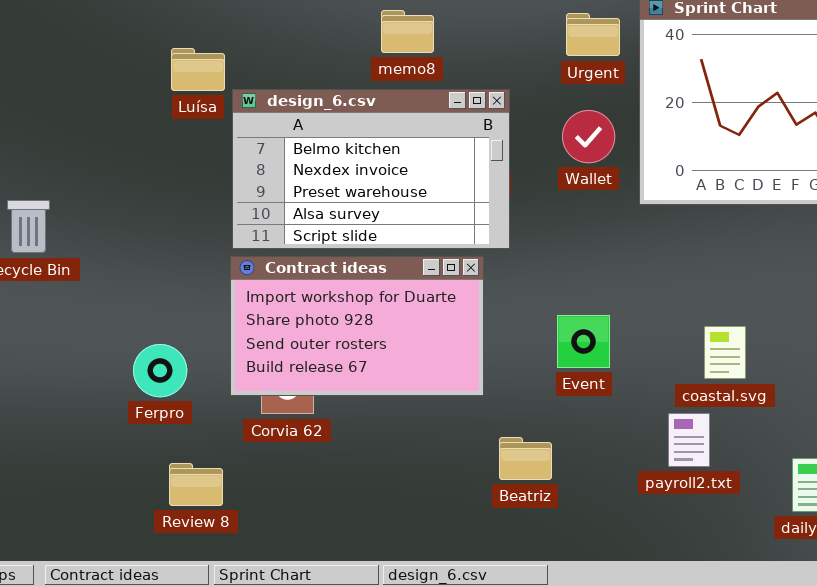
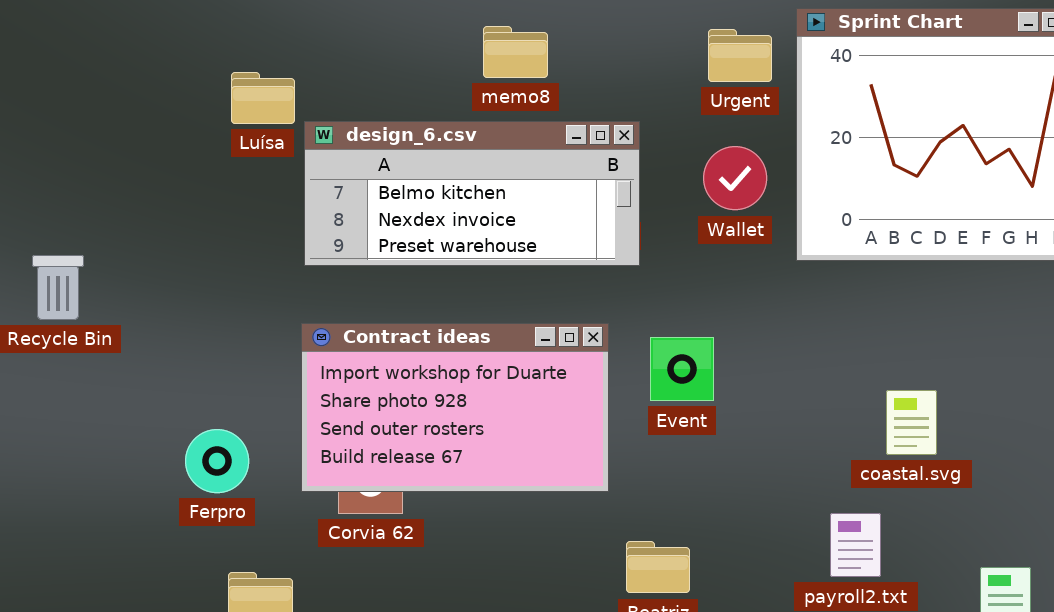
design_6.csv: [232,89,510,249] -> [304,121,640,266], resized
Event: [557,315,610,368] -> [650,337,714,401], moved
coastal.svg: [704,326,746,379] -> [886,390,937,455], moved

